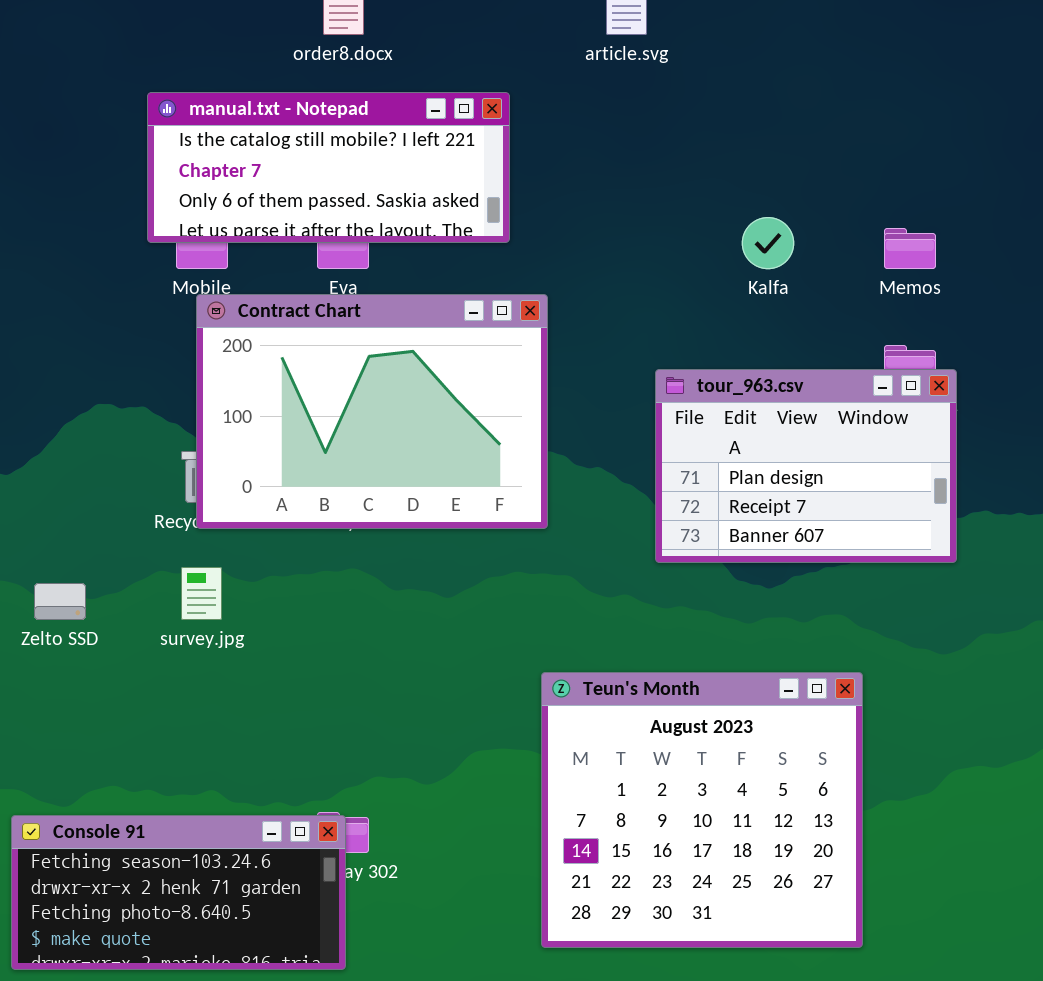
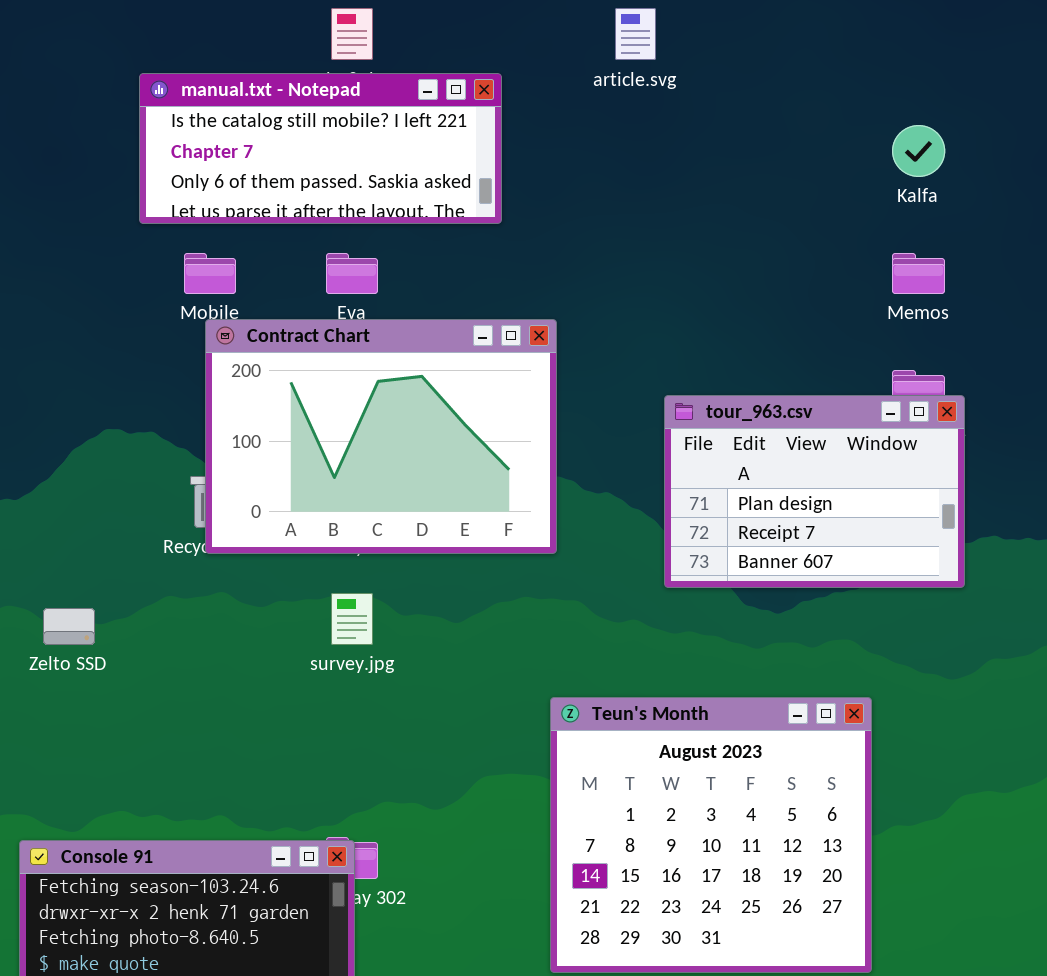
manual.txt - Notepad: [147,92,510,243] -> [139,73,502,224], moved
Kalfa: [742,217,794,269] -> [892,125,945,177], moved
survey.jpg: [181,567,222,620] -> [331,593,373,645], moved

